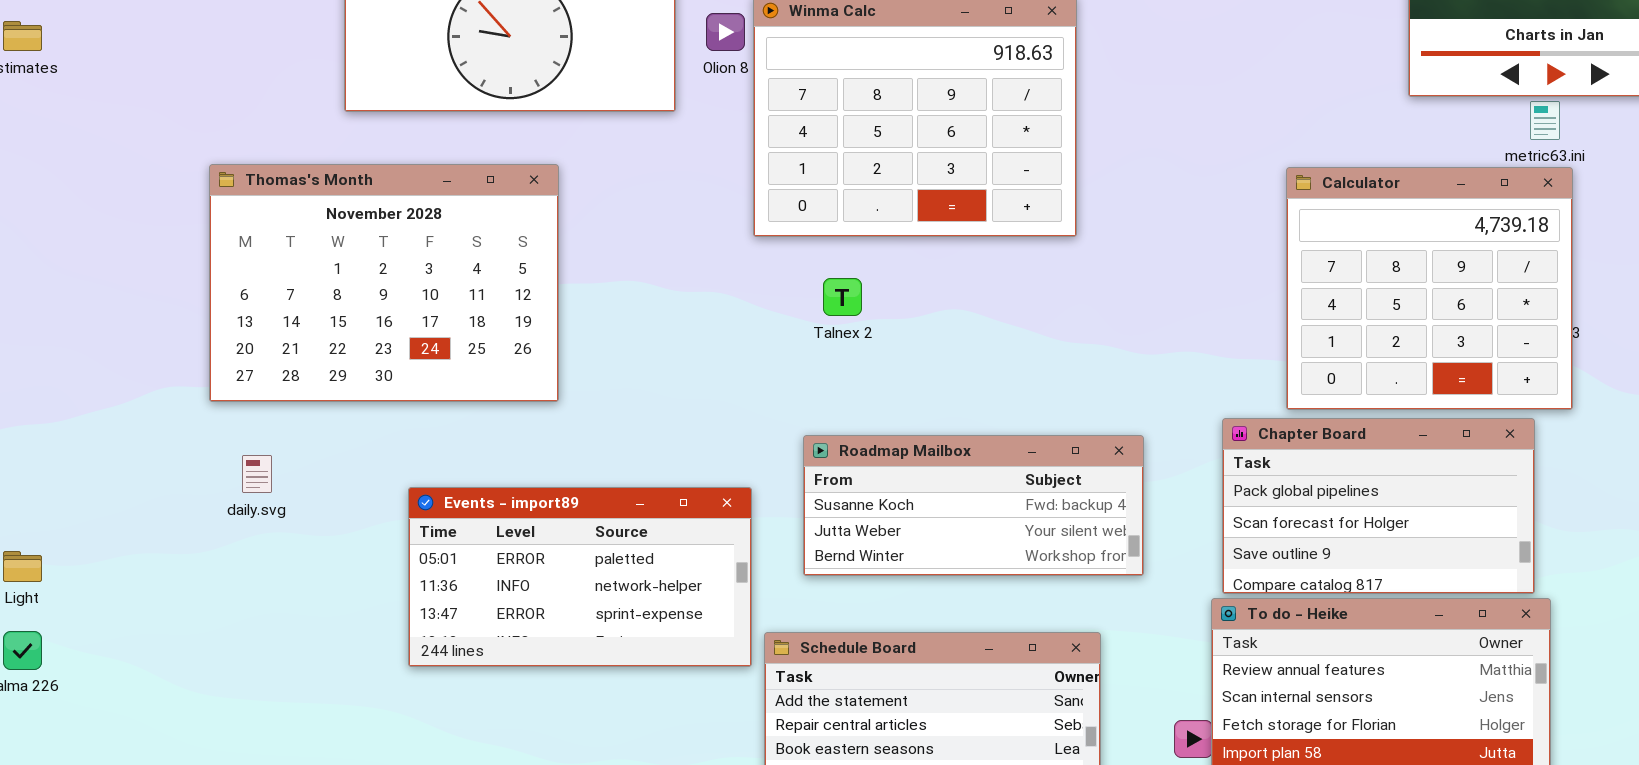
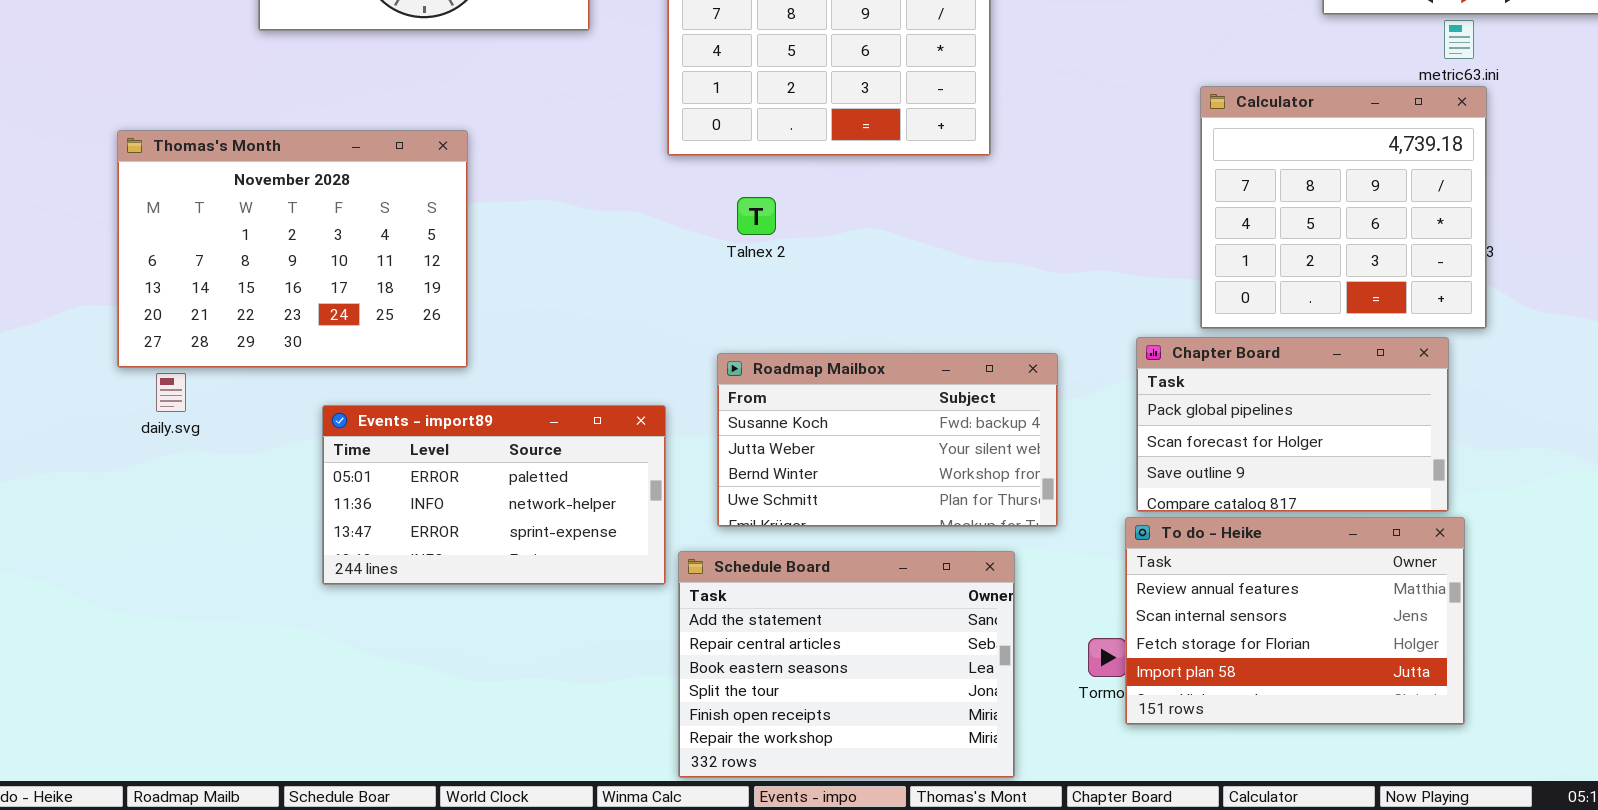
Thomas's Month: [209,164,559,402] -> [117,130,468,368], moved
Roadmap Mailbox: [803,435,1144,576] -> [717,353,1058,527], resized

